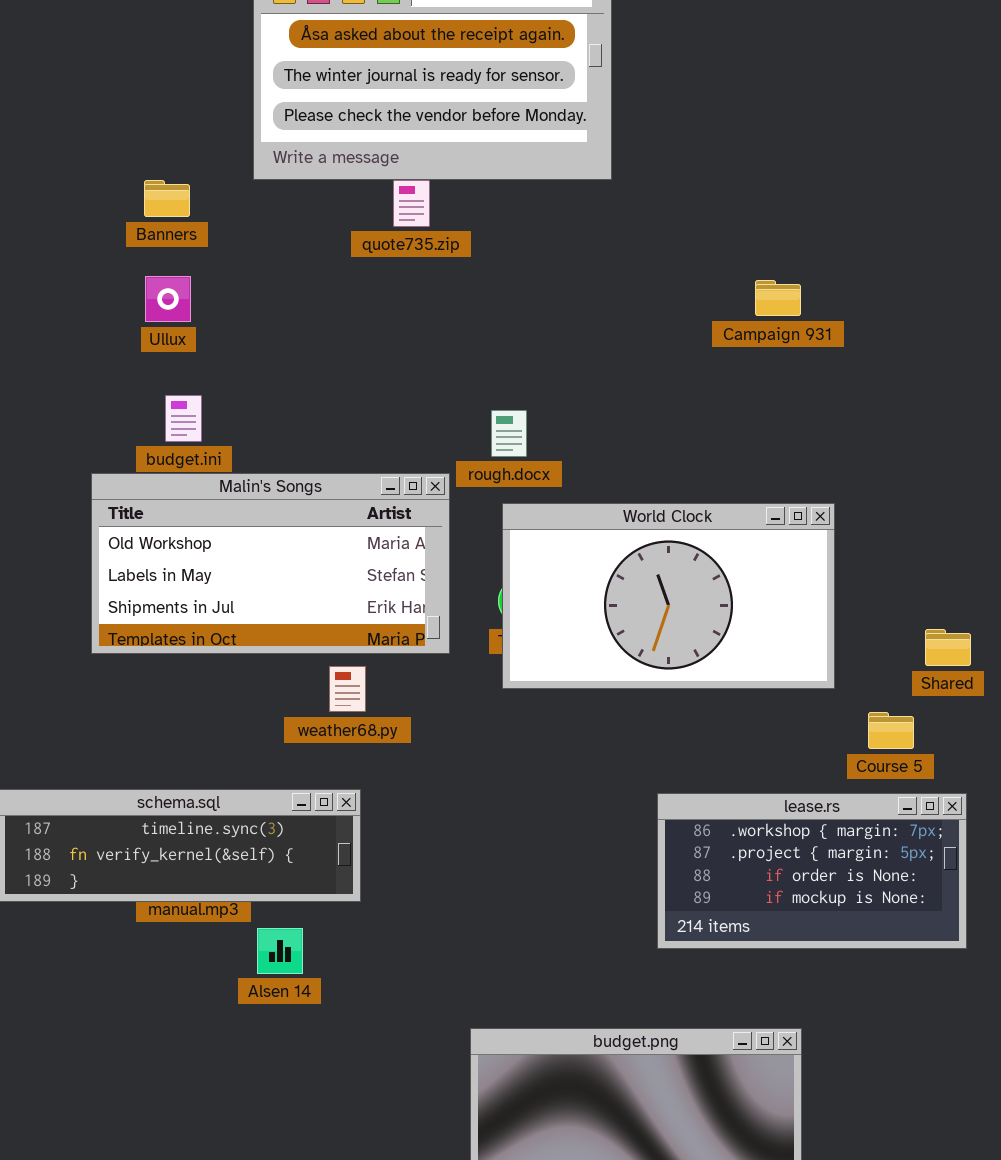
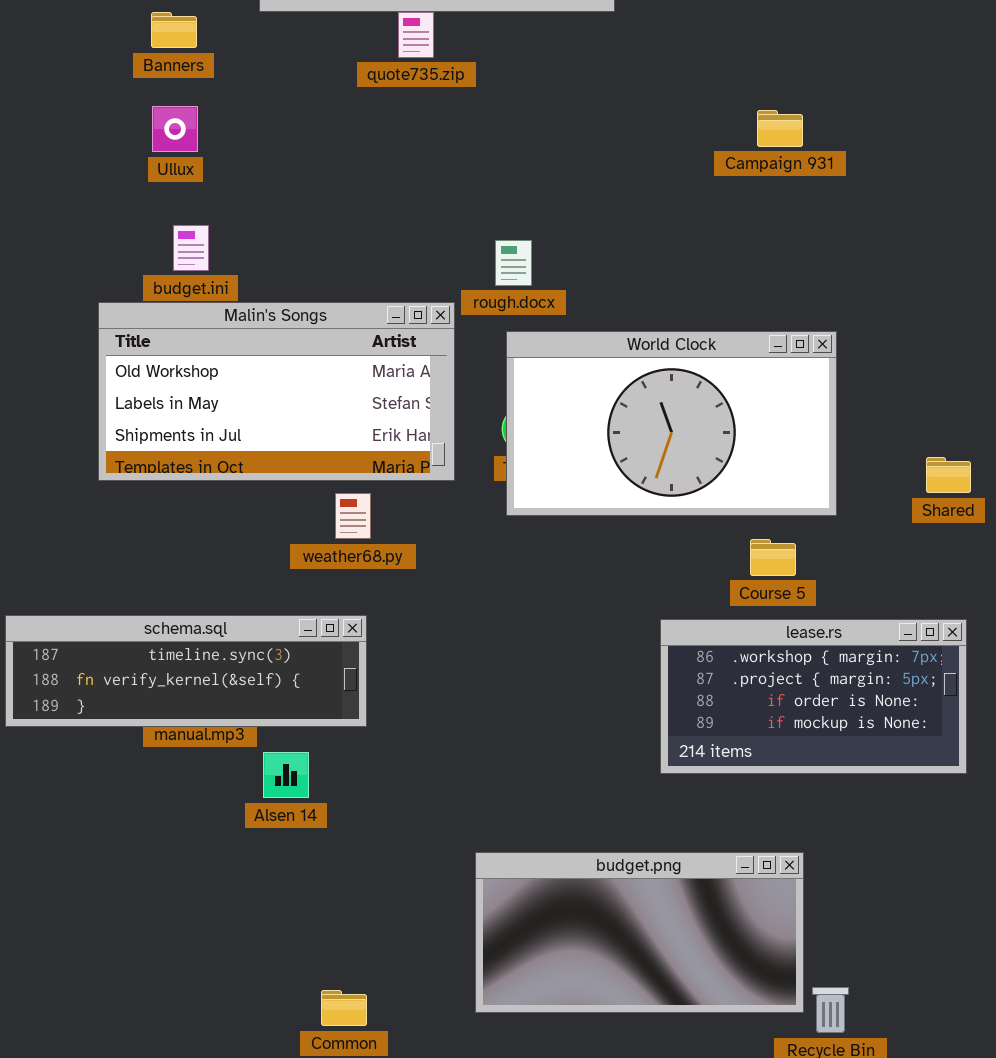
Course 5: [868,712,914,749] -> [750,539,796,576], moved

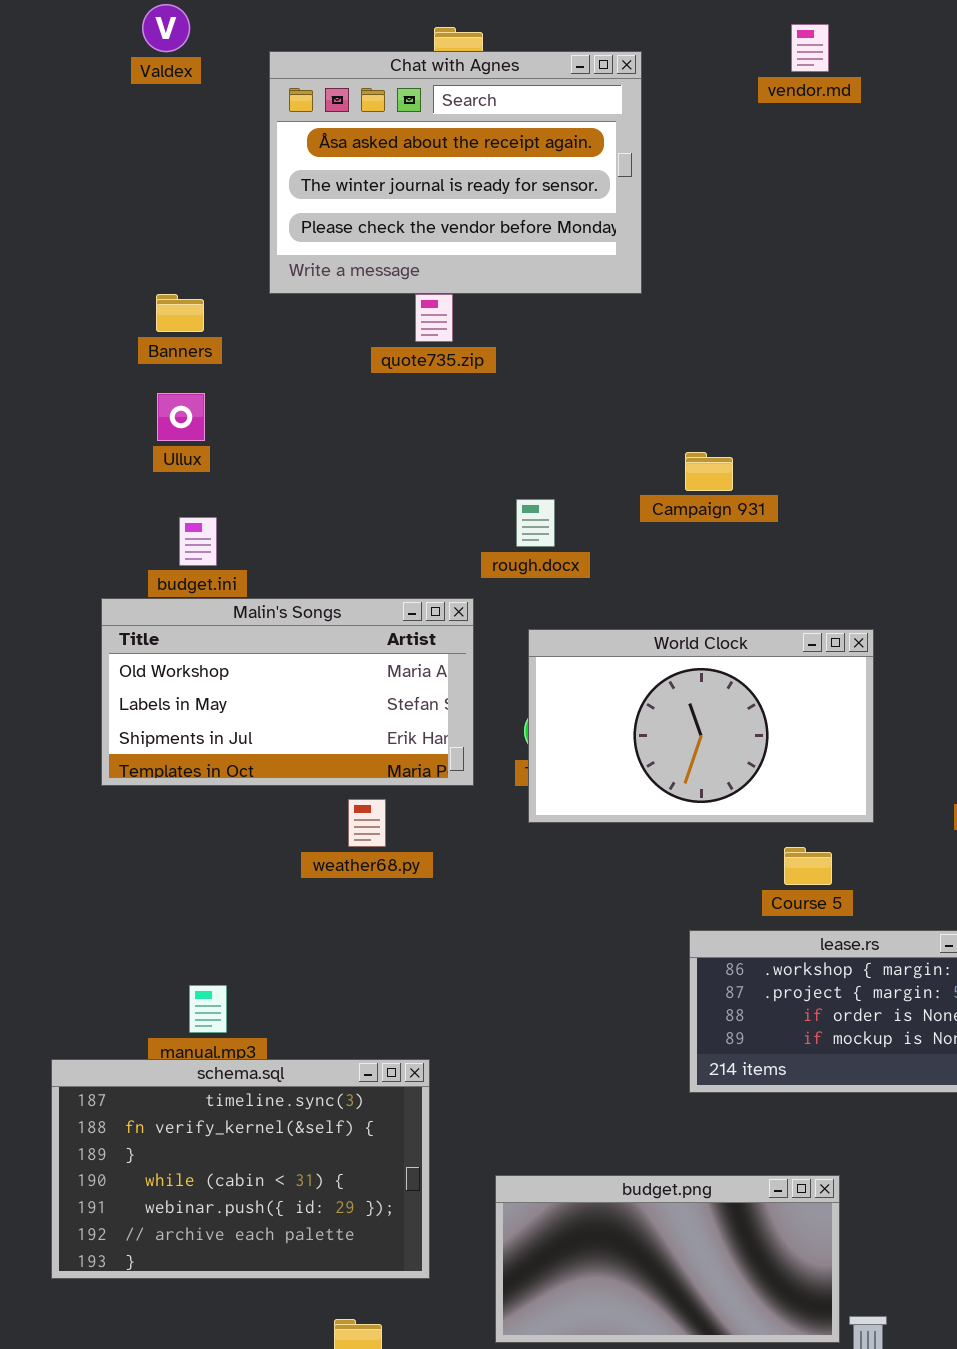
Campaign 931: [757,110,803,147] -> [685,452,733,491], moved
rough.docx: [495,240,532,286] -> [516,499,555,547], moved
schema.sql: [5,615,367,727] -> [51,1059,430,1279], moved, resized

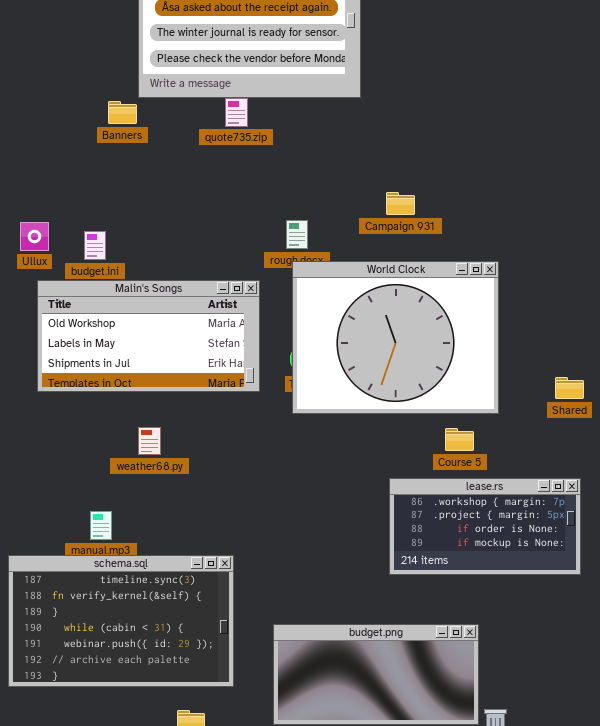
Banners: [156,294,204,332] -> [108,101,137,124], moved
Ullux: [157,393,205,441] -> [20,222,49,251], moved
World Clock: [528,629,874,823] -> [292,261,499,414], resized
weather68.py: [348,799,386,847] -> [138,427,161,455], moved

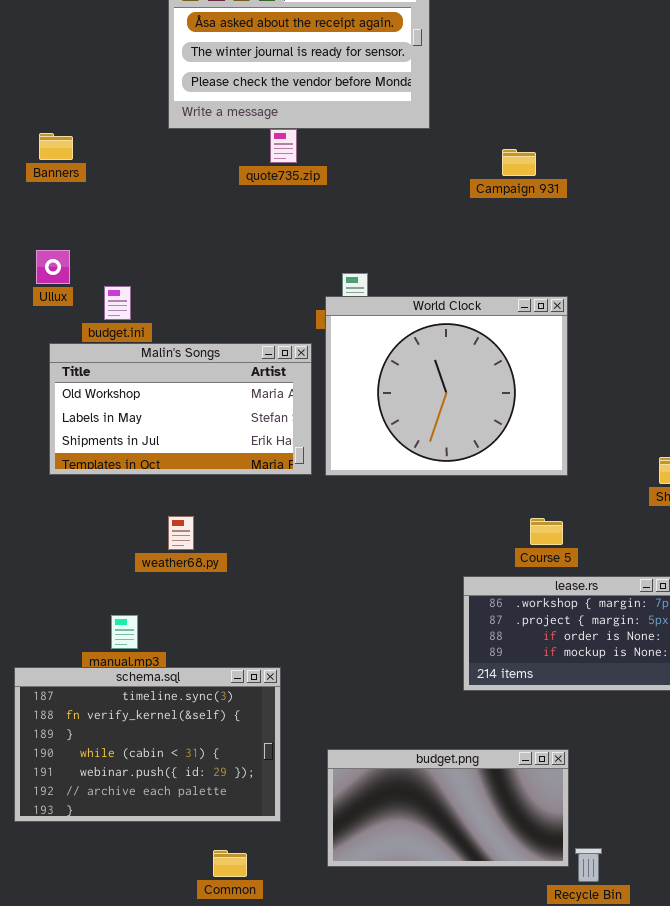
Banners: [108,101,137,124] -> [39,133,73,160], moved
Campaign 931: [386,192,415,215] -> [502,149,536,176], moved
Ullux: [20,222,49,251] -> [36,250,70,284], moved
World Clock: [292,261,499,414] -> [325,296,568,476], moved

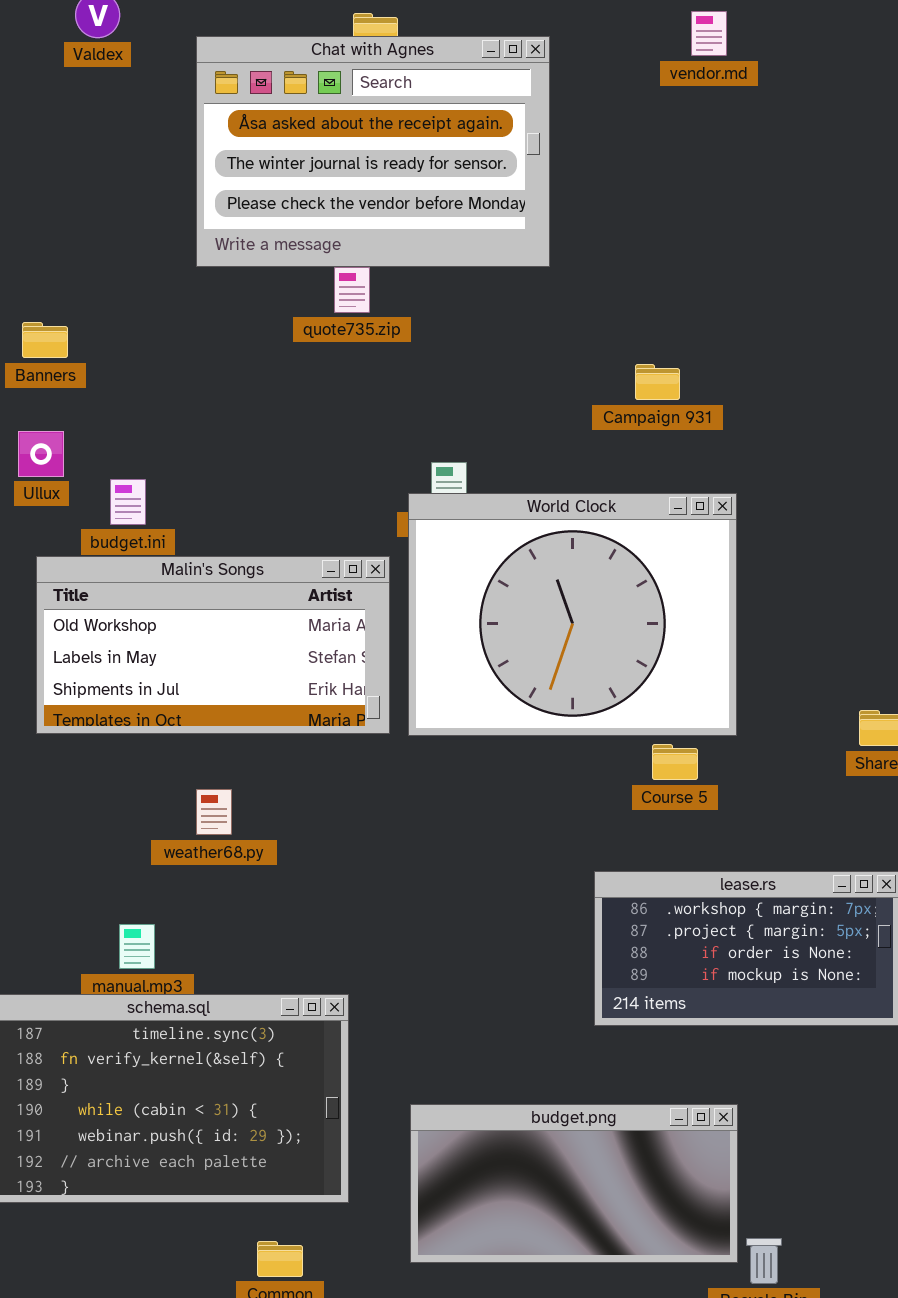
Banners: [39,133,73,160] -> [22,322,68,358], moved
Campaign 931: [502,149,536,176] -> [635,364,680,400], moved
Course 5: [530,518,563,545] -> [652,744,698,780], moved

